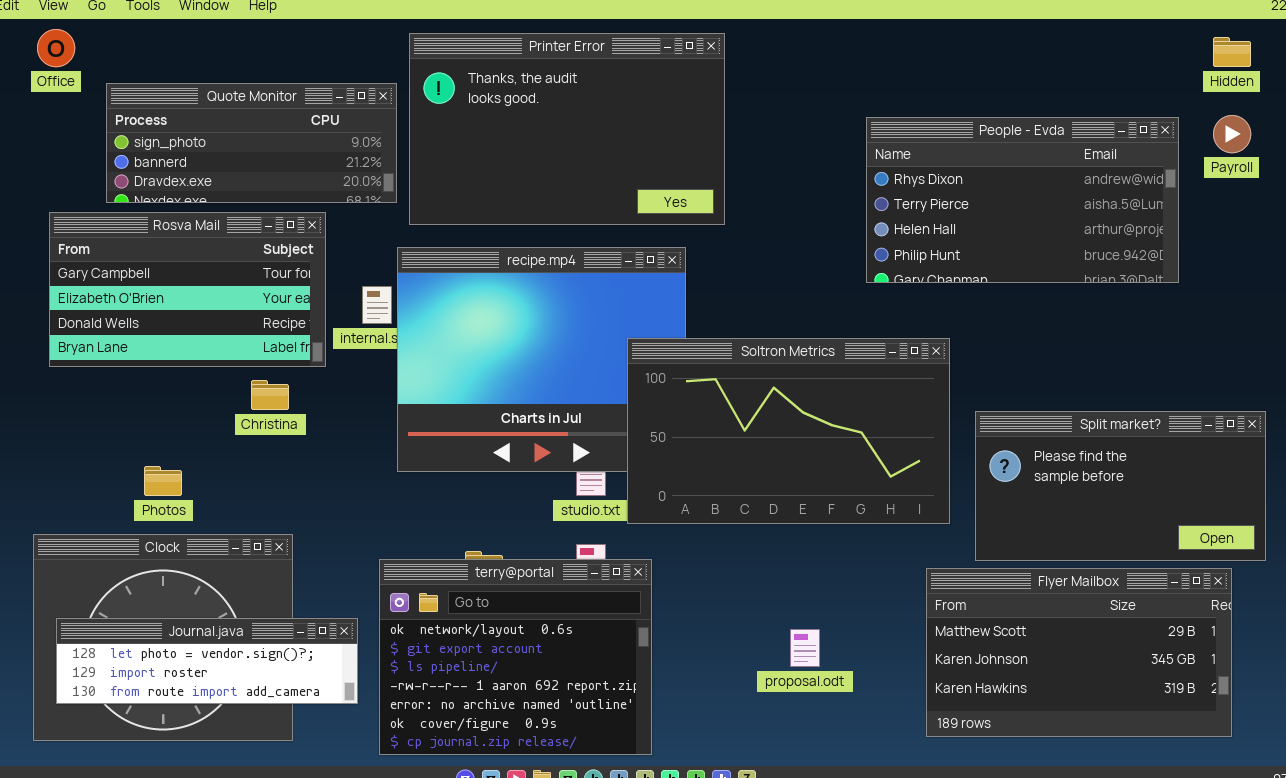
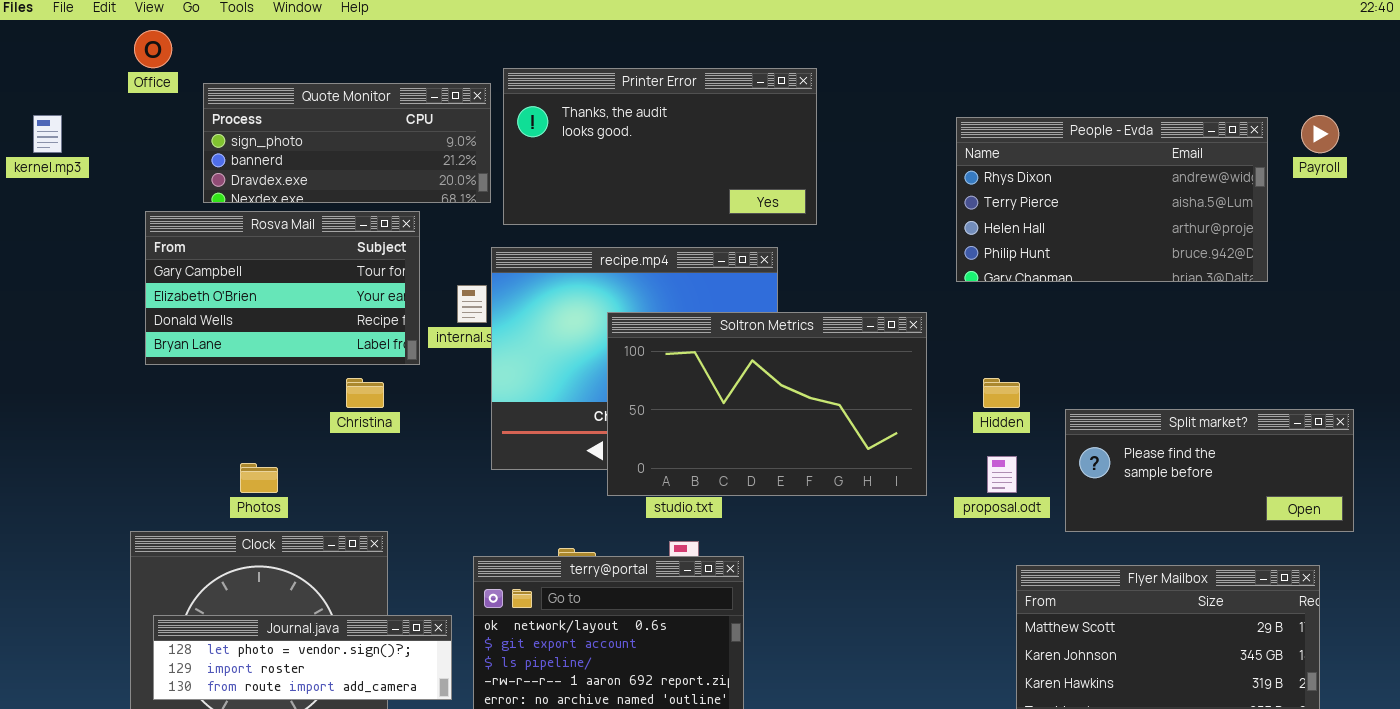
Printer Error: [409,33,725,225] -> [503,68,817,225], resized
Hidden: [1213,37,1251,67] -> [983,378,1020,408], moved
Soltron Metrics: [627,338,950,524] -> [607,312,927,496], moved
Split market?: [975,411,1266,561] -> [1065,409,1354,532], resized
proposal.odt: [790,629,820,667] -> [987,456,1017,493], moved

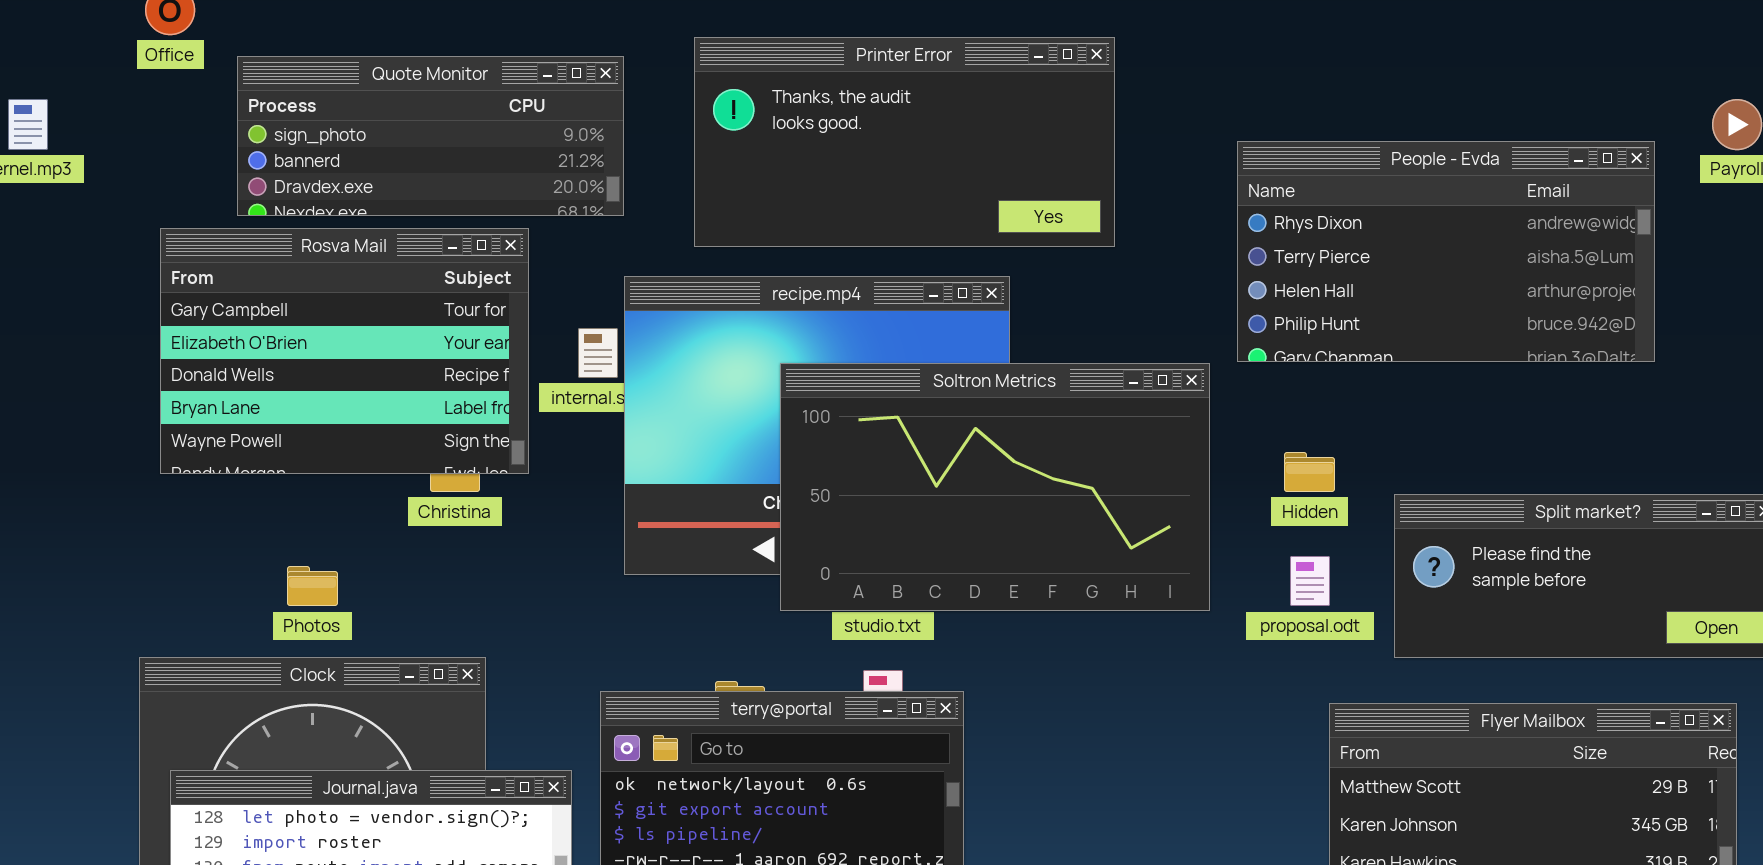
Printer Error: [503,68,817,225] -> [694,37,1115,247], moved
People - Evda: [956,117,1268,282] -> [1237,141,1655,362], moved
Rosva Mail: [145,211,420,365] -> [160,228,529,474], resized

